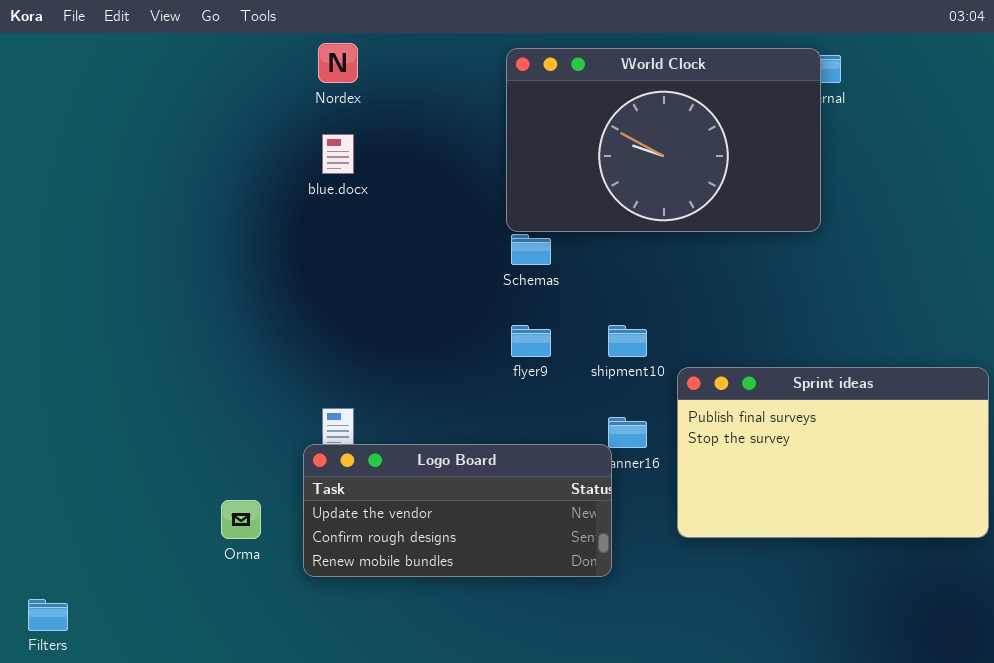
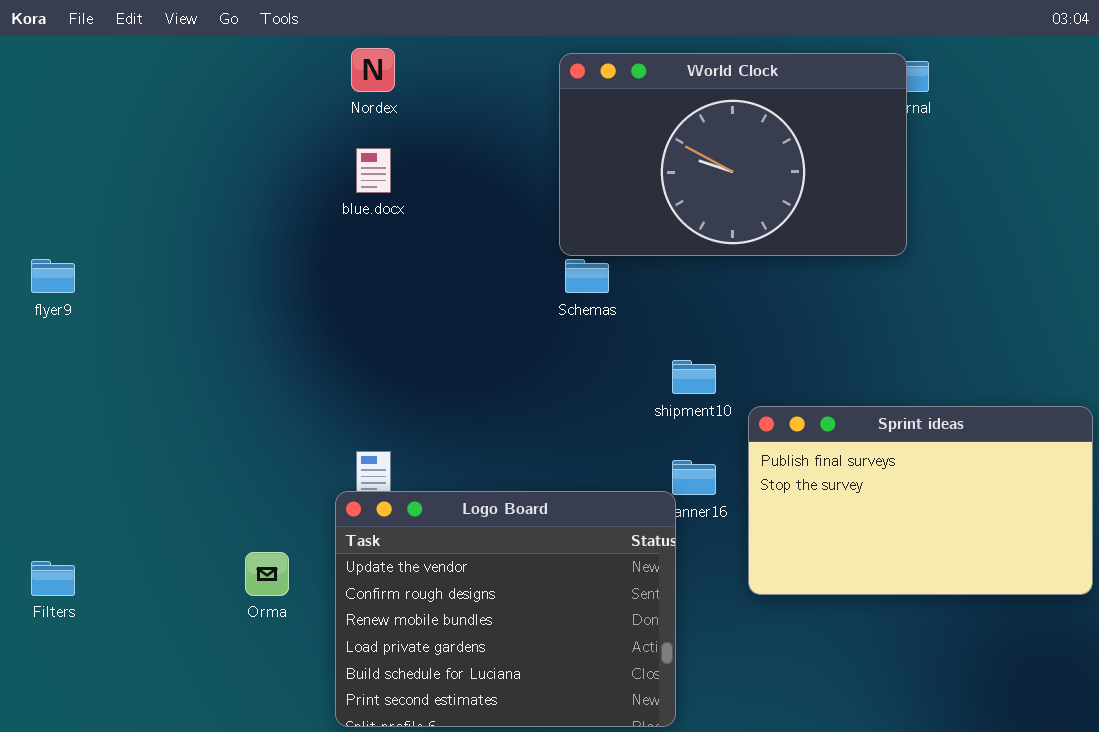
flyer9: [511,325,551,357] -> [31,259,75,293], moved
Logo Board: [303,444,612,577] -> [335,491,676,727], resized
Filters: [28,599,68,631] -> [31,561,75,596], moved

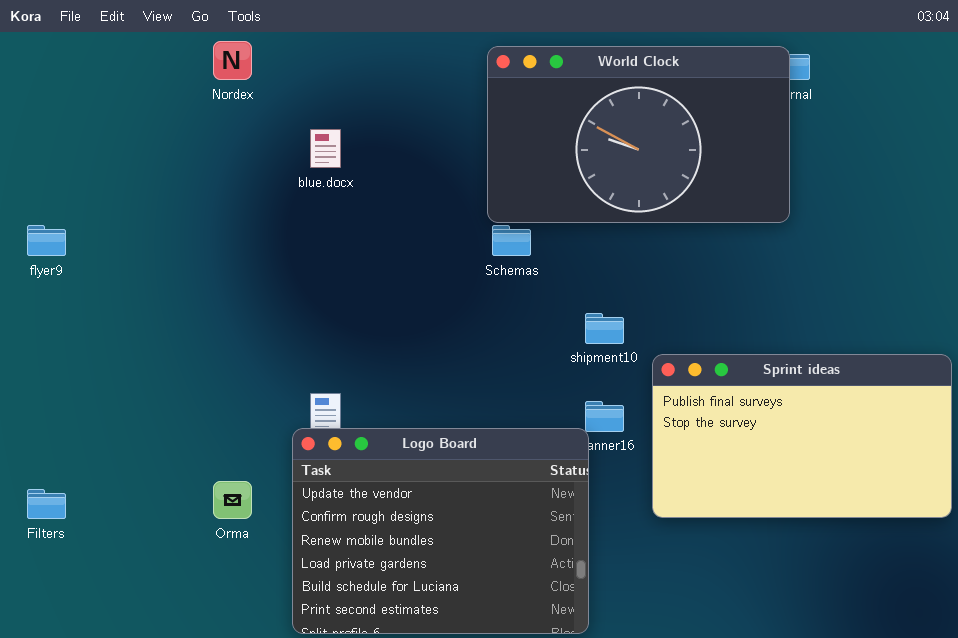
Nordex: [351,48,395,92] -> [213,41,252,80], moved

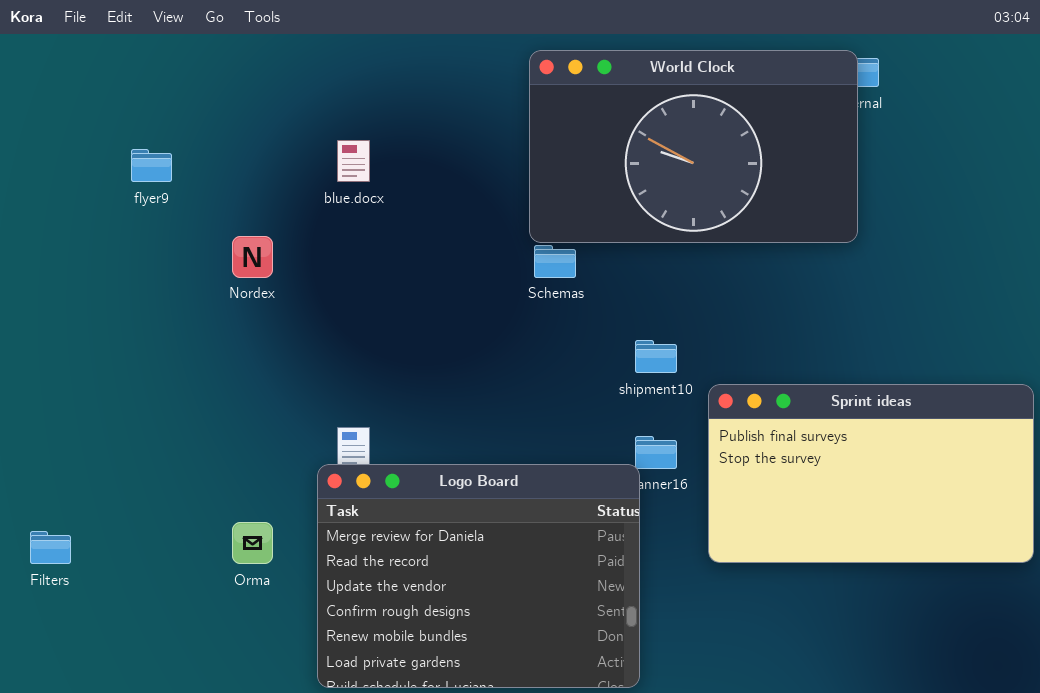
Nordex: [213,41,252,80] -> [232,236,273,278], moved
flyer9: [27,225,66,256] -> [131,149,172,182], moved
Logo Board: [292,428,589,634] -> [317,464,640,688], scrolled up 2 rows

